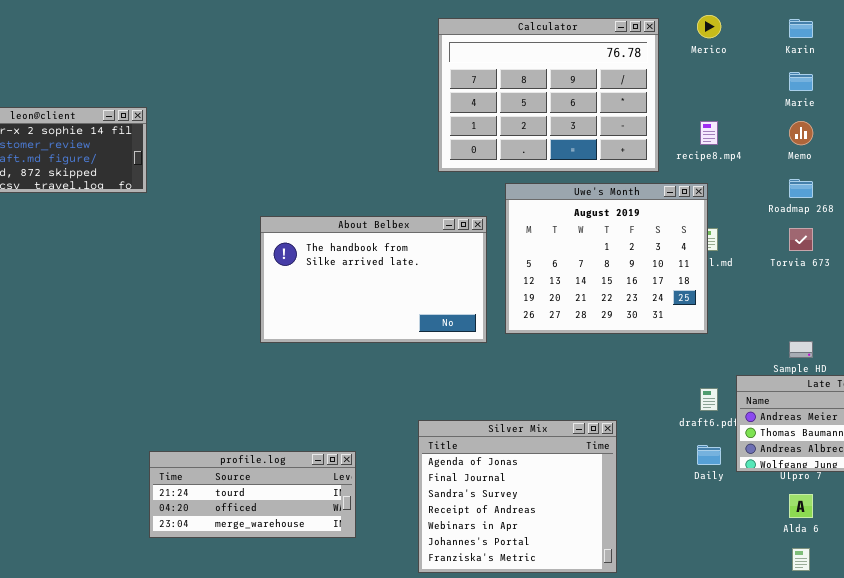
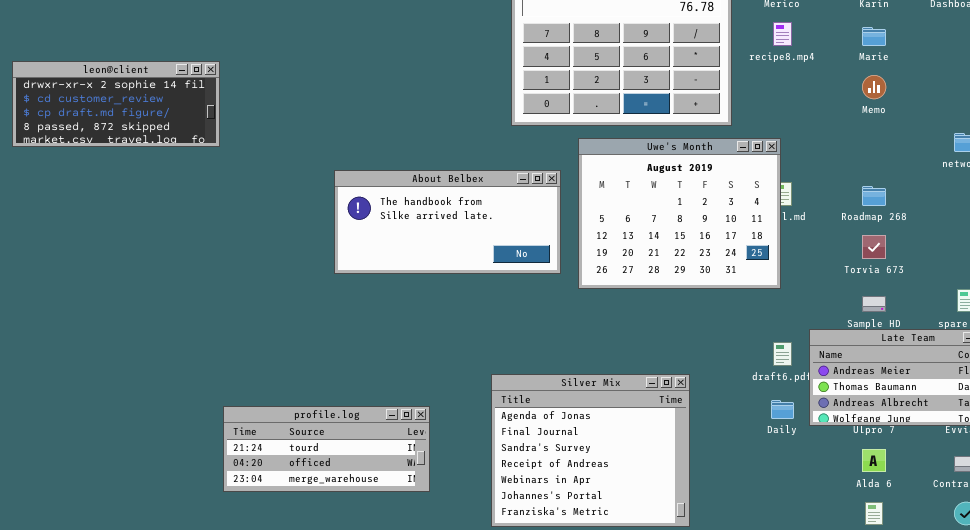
recipe8.mp4: [700,121,718,145] -> [773,22,792,46], moved
Roadmap 268: [789,179,813,198] -> [862,186,886,206], moved
About Belbex: [260,216,487,343] -> [334,170,561,274], resized
Torvia 673: [789,228,813,251] -> [862,235,886,259], moved

